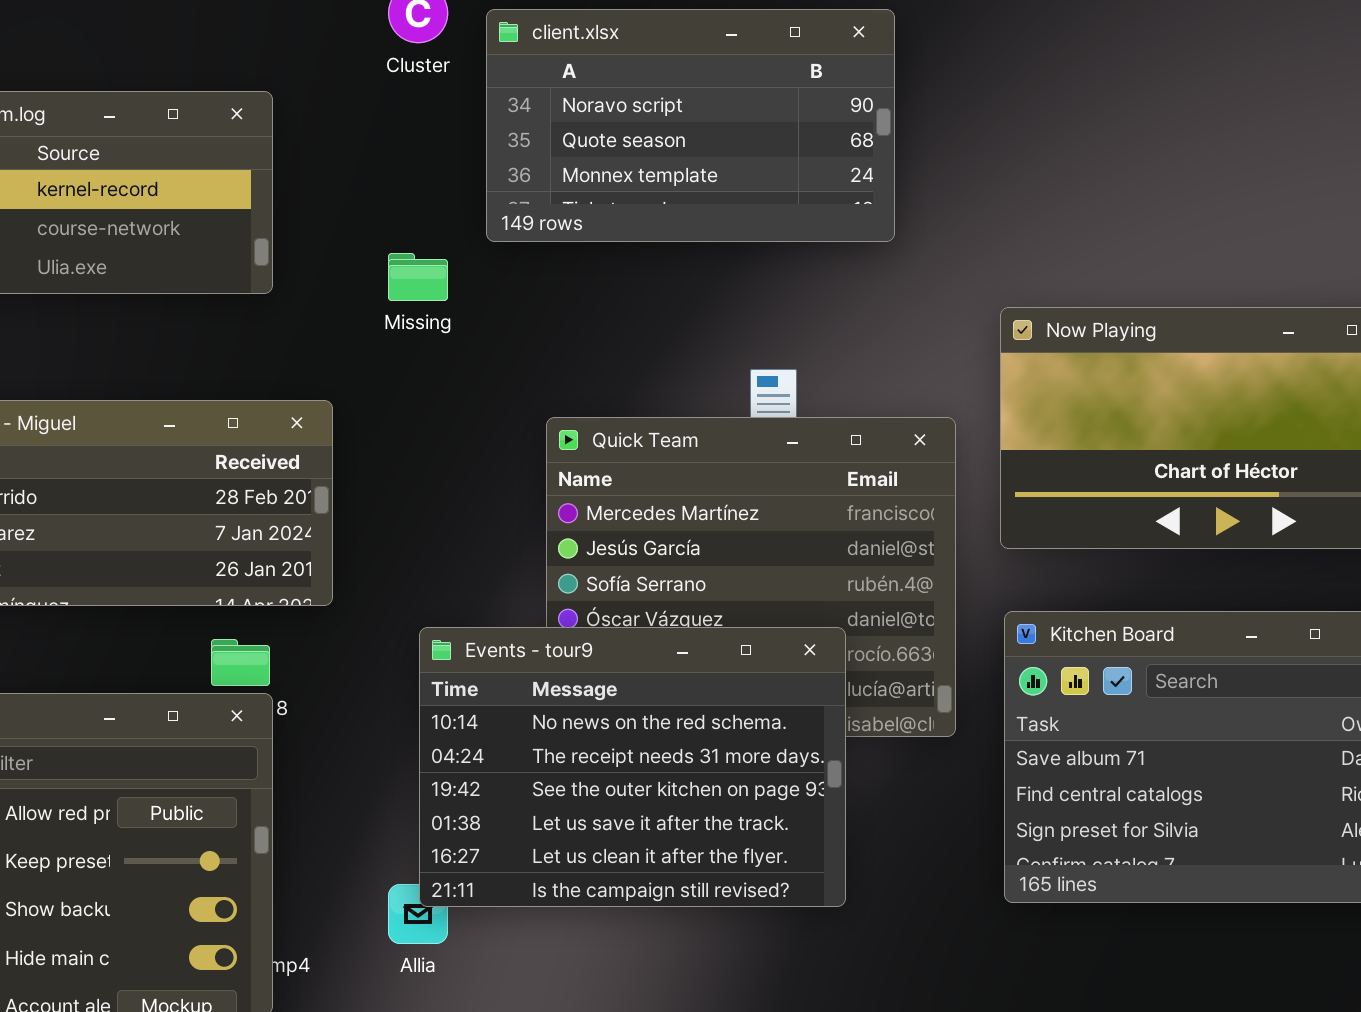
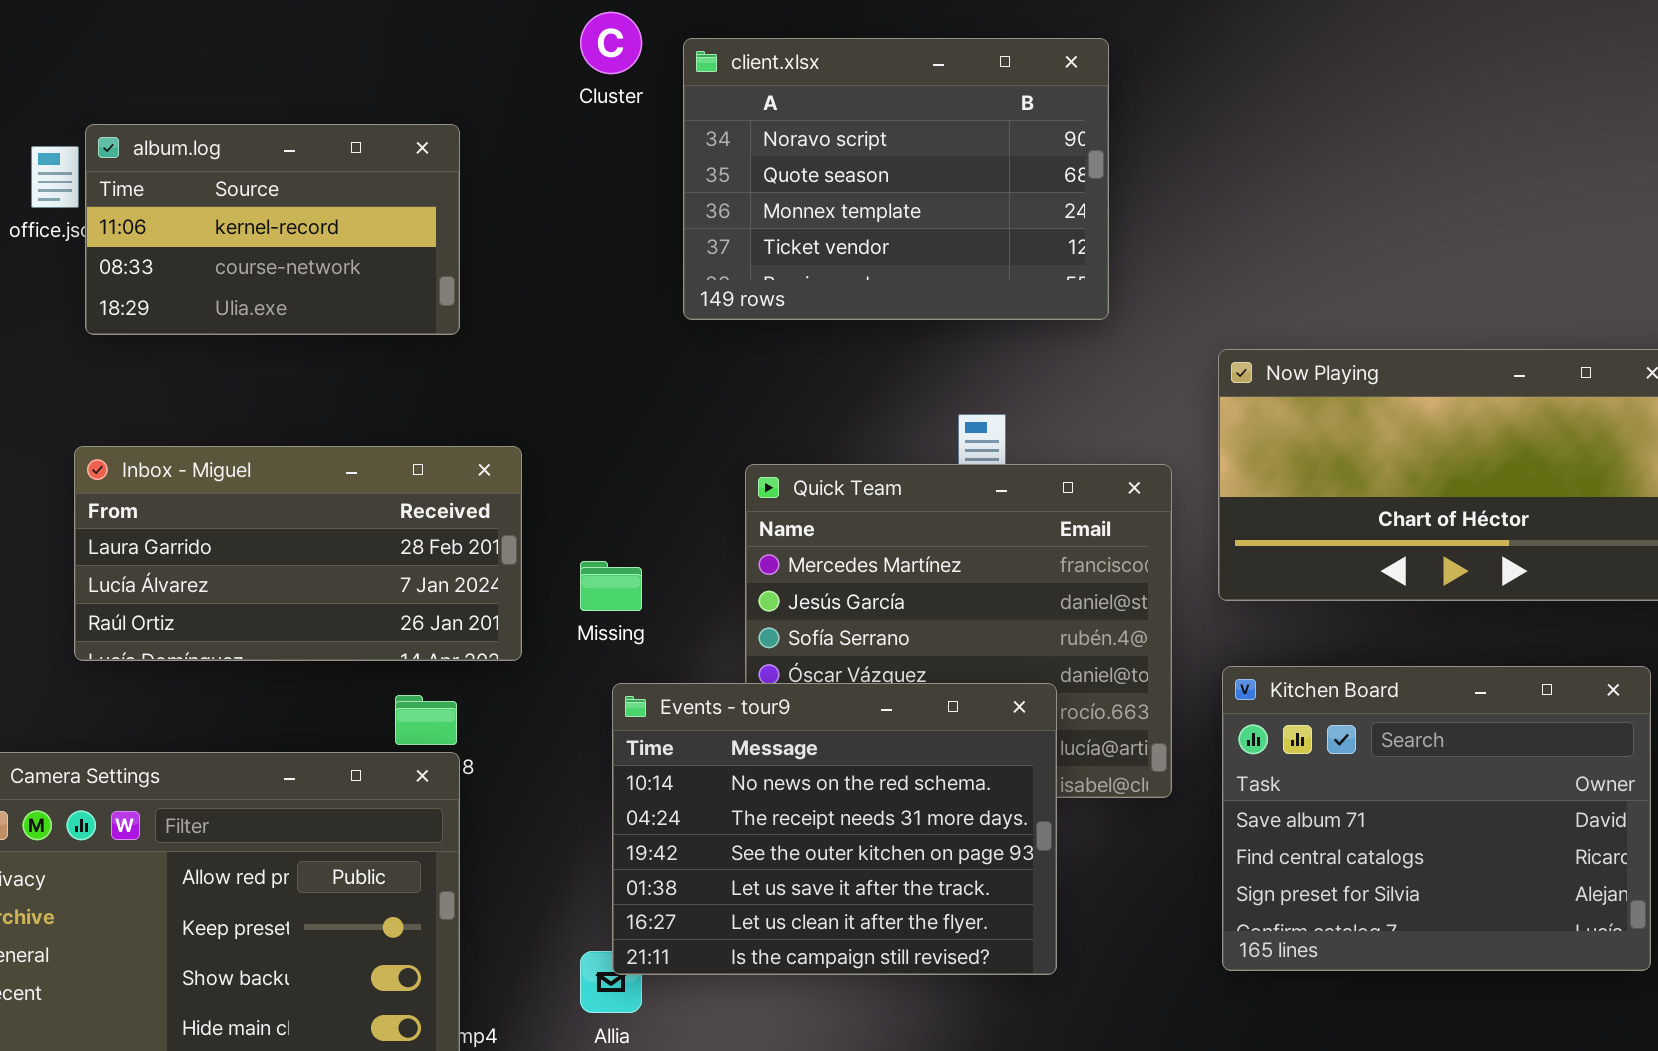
client.xlsx: [486,9,895,242] -> [683,38,1109,320], resized
Missing: [388,253,448,301] -> [580,561,642,611], moved

